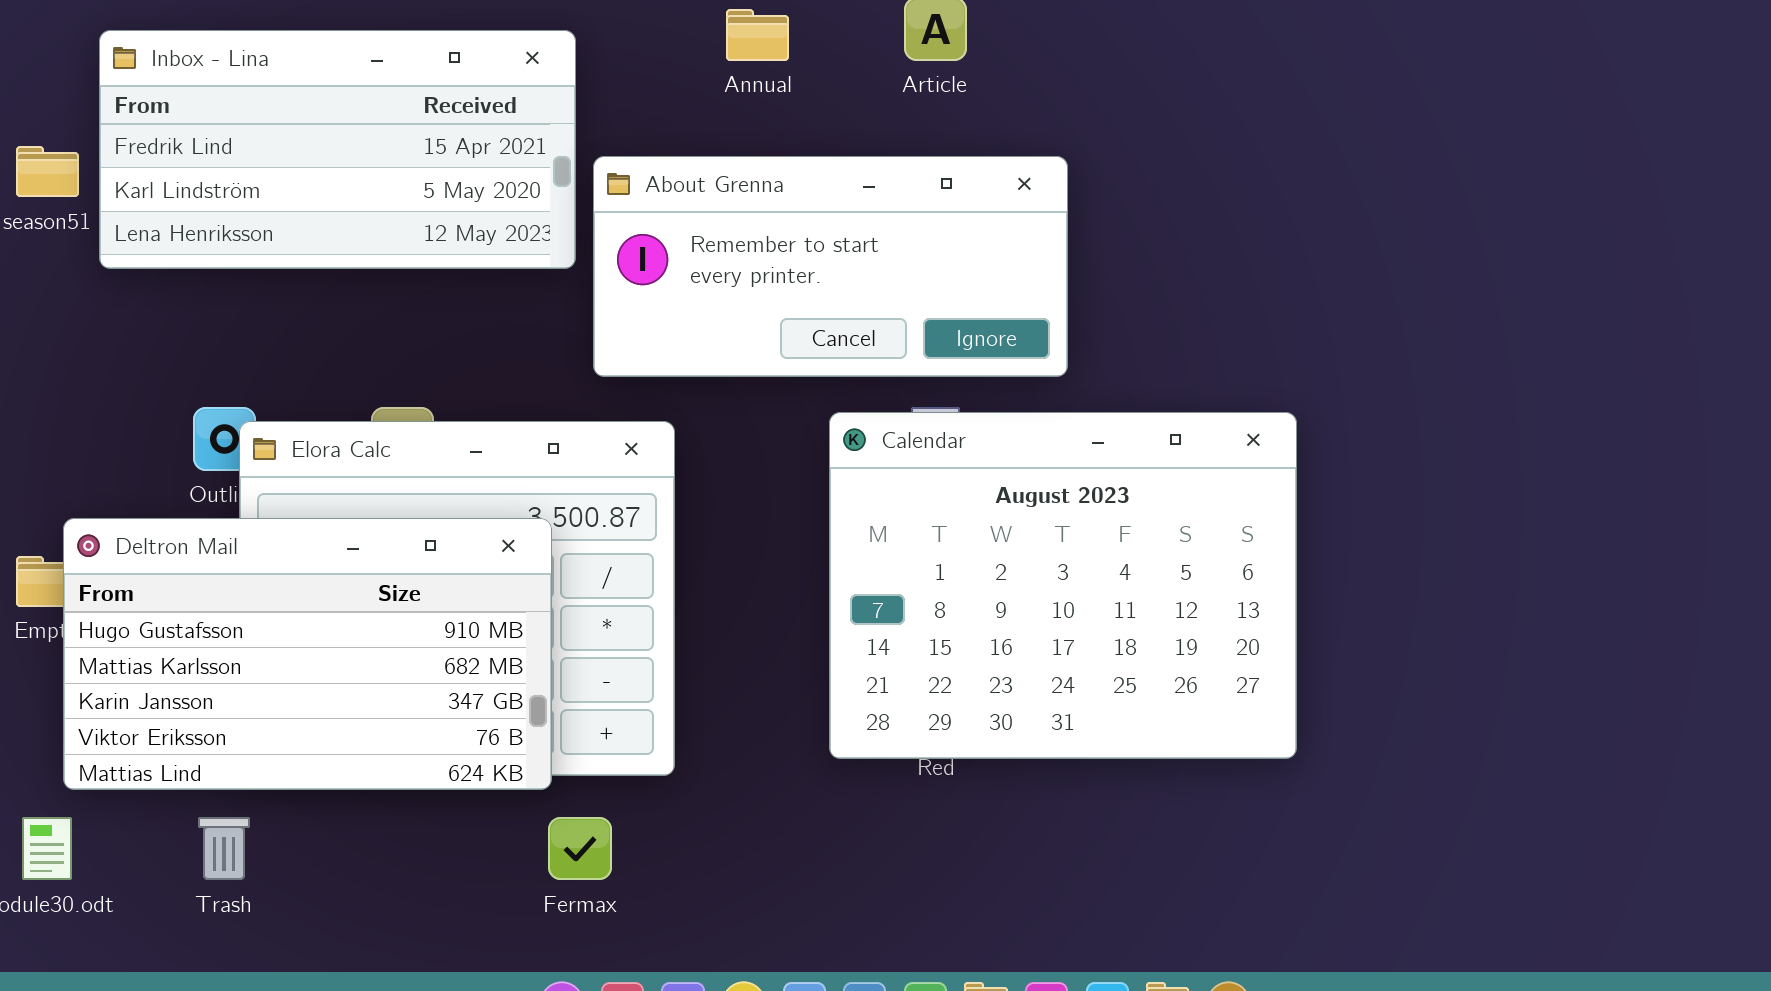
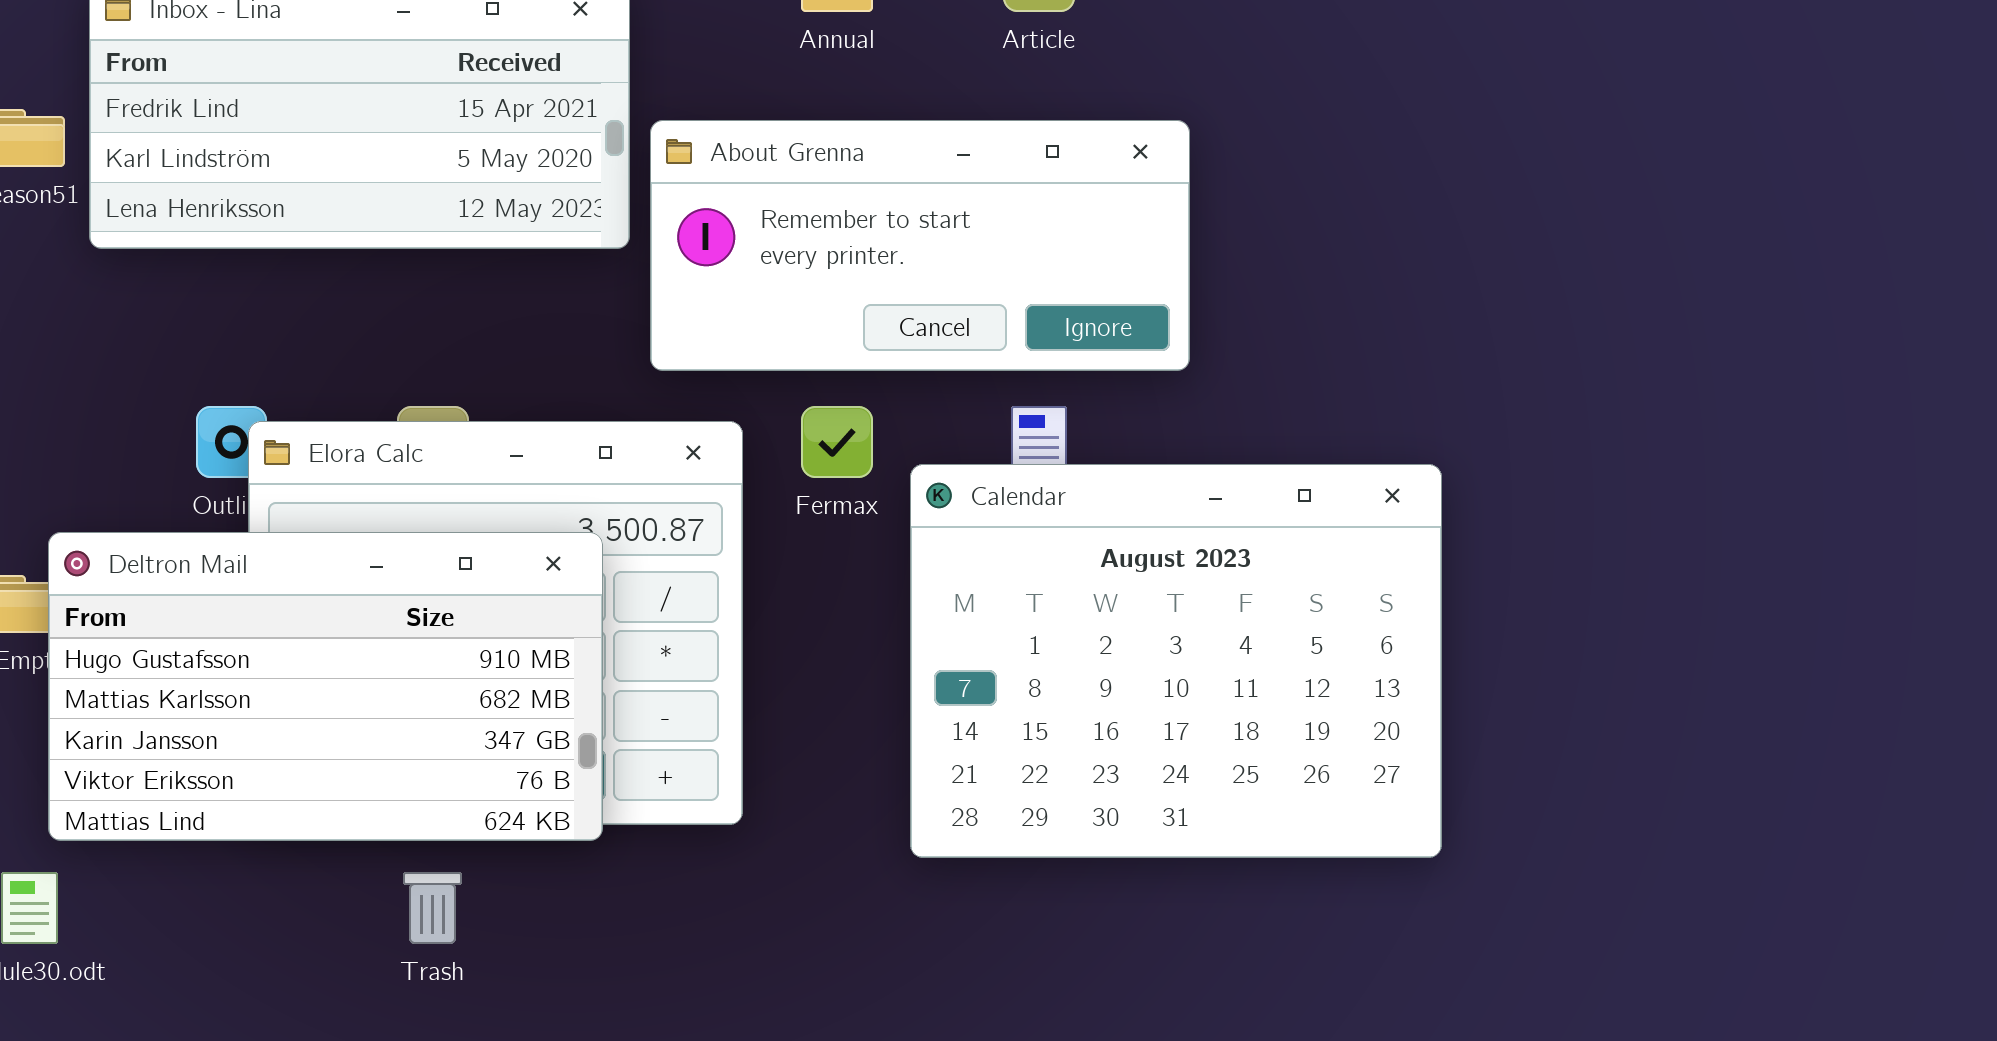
Calendar: [829,412,1297,759] -> [910,464,1442,858], moved
Trash: [198,817,250,880] -> [403,872,462,944], moved
Fermax: [548,817,612,880] -> [801,406,873,478], moved

